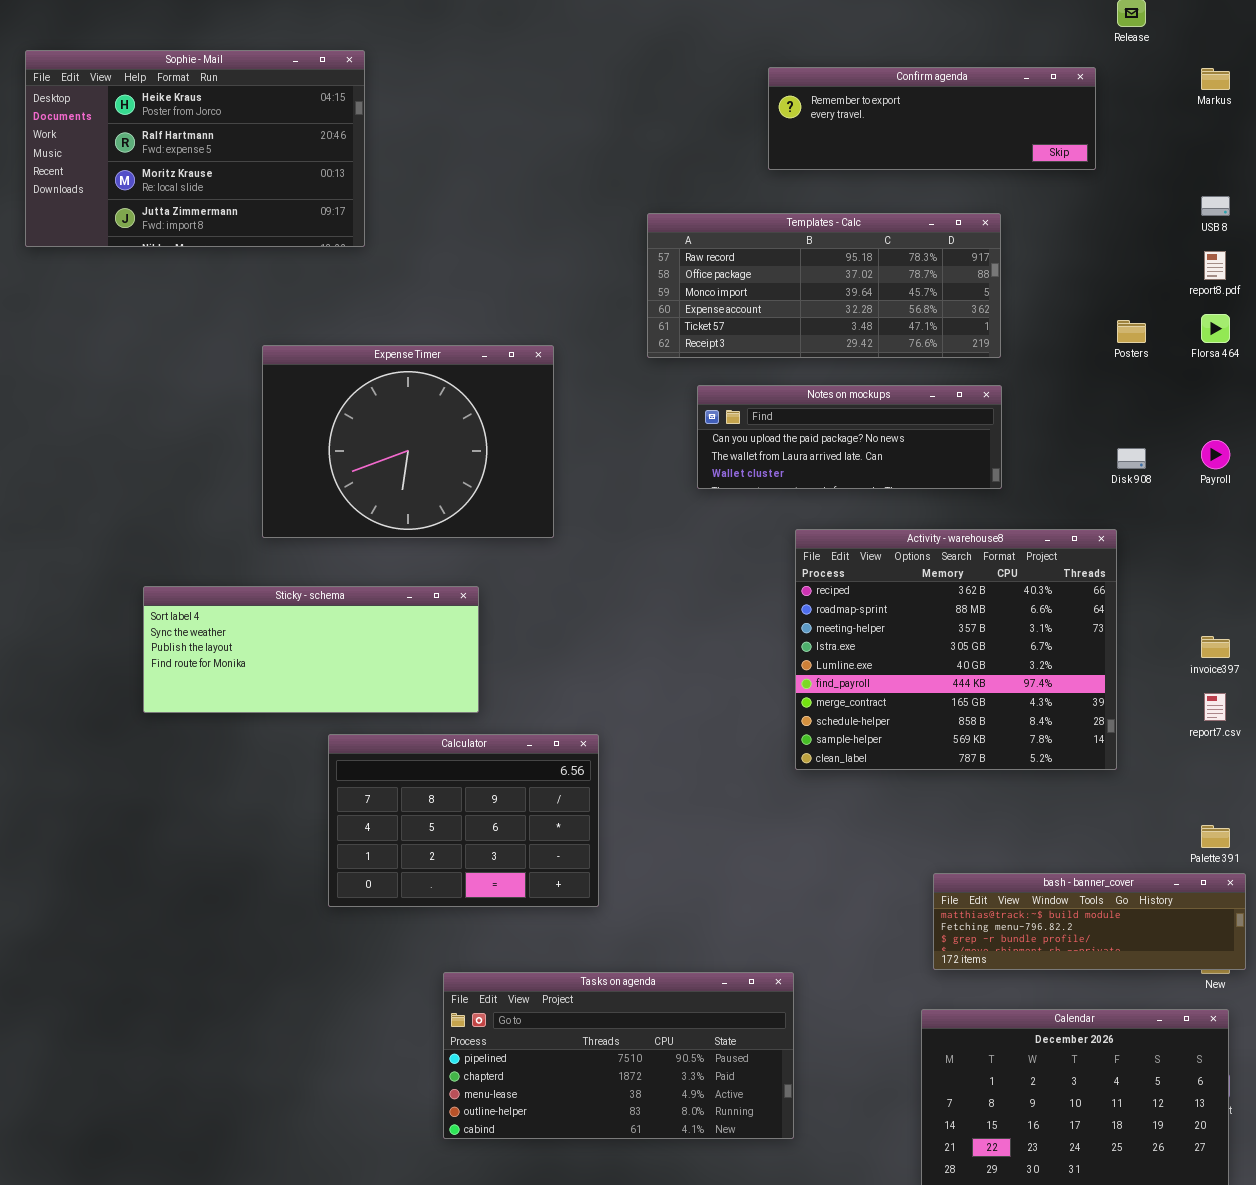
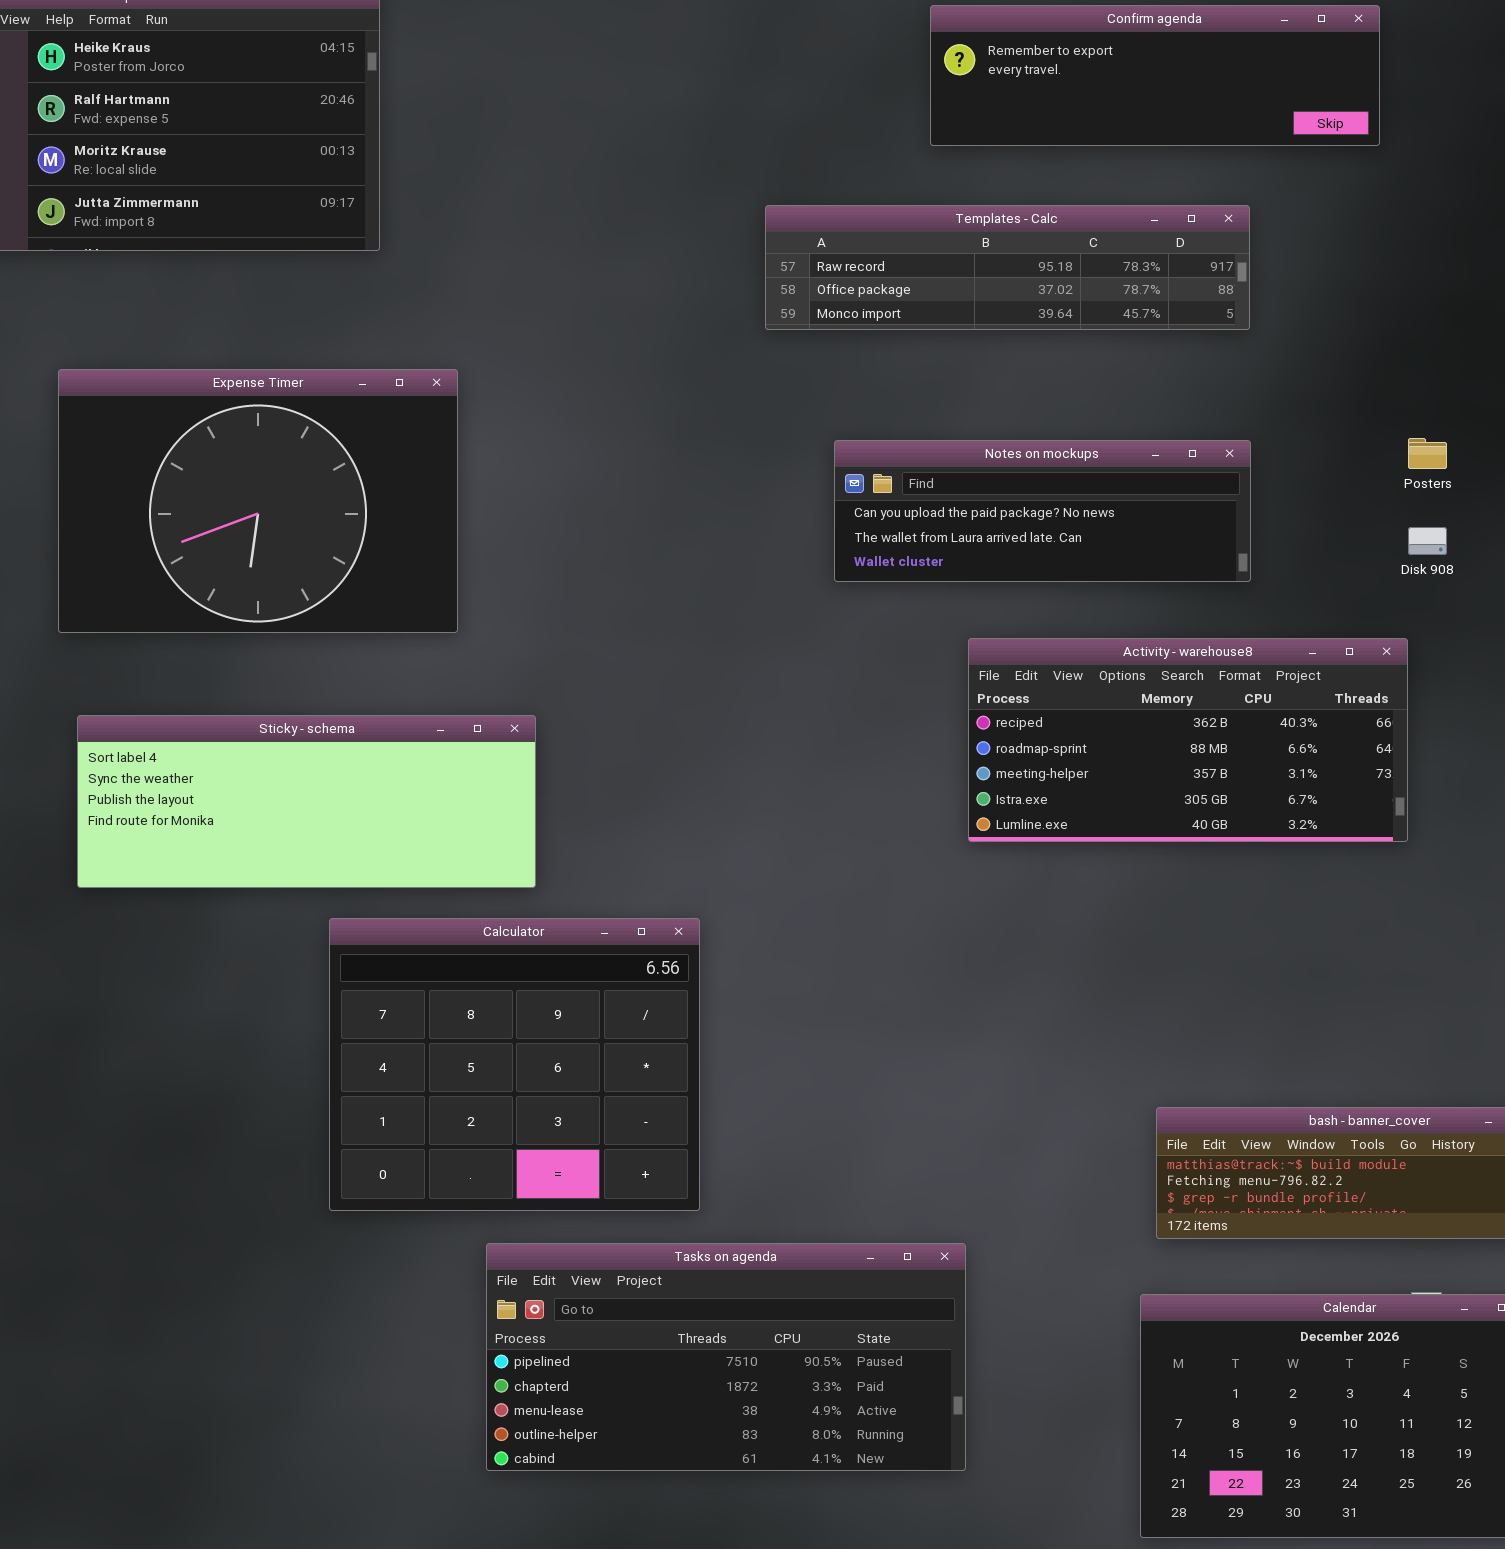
Templates - Calc: [647,213,1001,358] -> [765,205,1250,330], resized
Posters: [1117,320,1146,343] -> [1408,438,1447,469], moved
Expense Timer: [262,345,554,538] -> [58,369,458,633], moved
Activity - warehouse8: [795,529,1117,770] -> [968,638,1408,842], resized
Calculator: [328,734,599,907] -> [329,918,700,1211], resized

